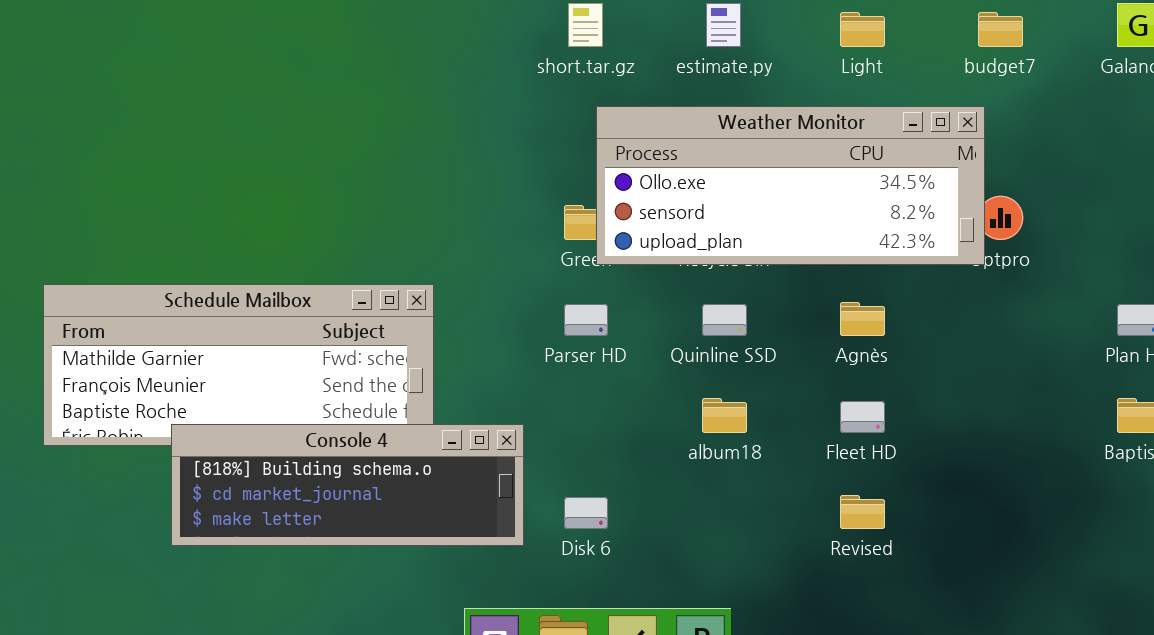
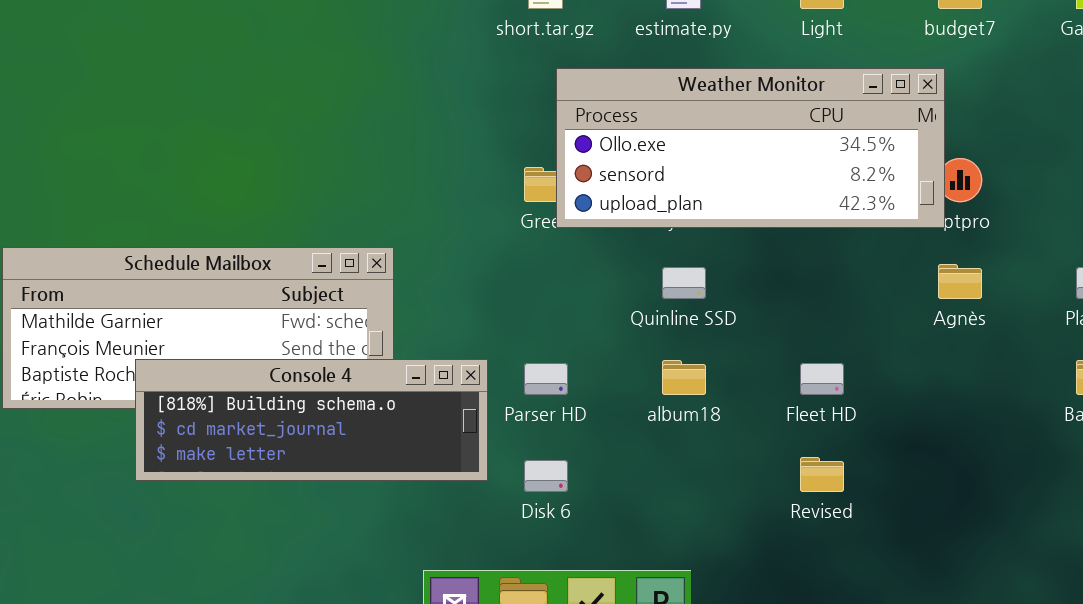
Agnès: [840,302,885,336] -> [938,264,982,299], moved
Parser HD: [564,304,608,336] -> [524,363,568,395], moved
Console 4: [171,424,524,546] -> [135,359,488,481], moved

